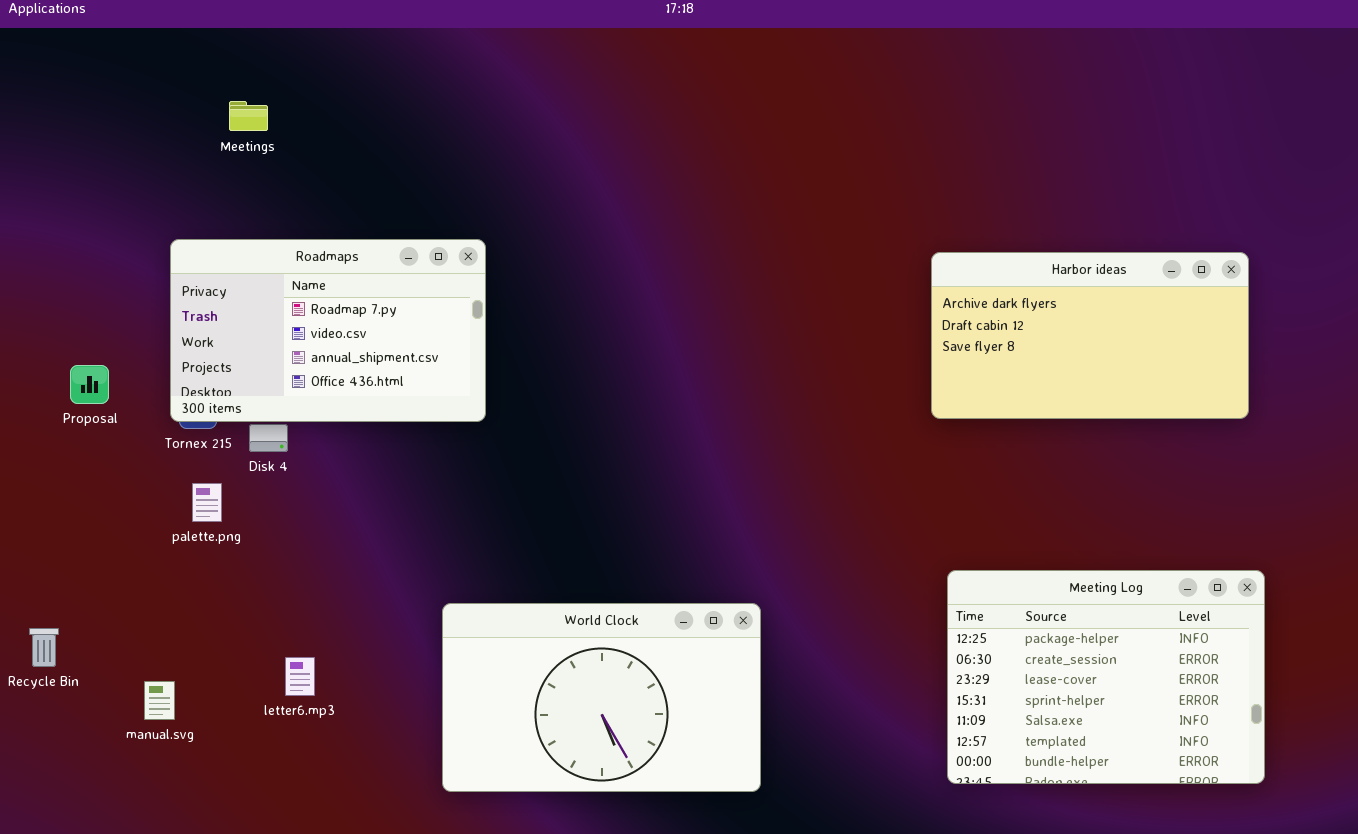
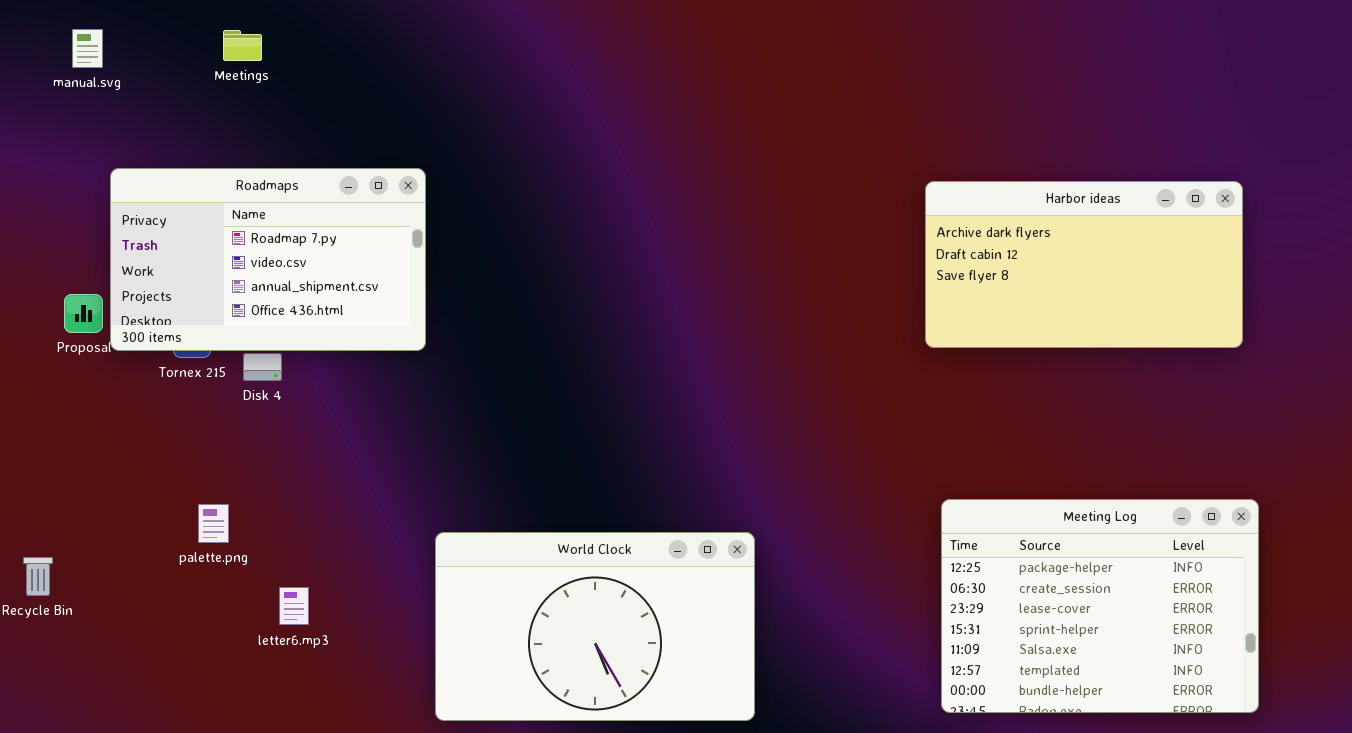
Roadmaps: [170,239,486,422] -> [110,168,426,351], moved
palette.png: [192,483,222,522] -> [198,504,229,543], moved
manual.svg: [144,681,175,720] -> [72,29,103,68], moved

